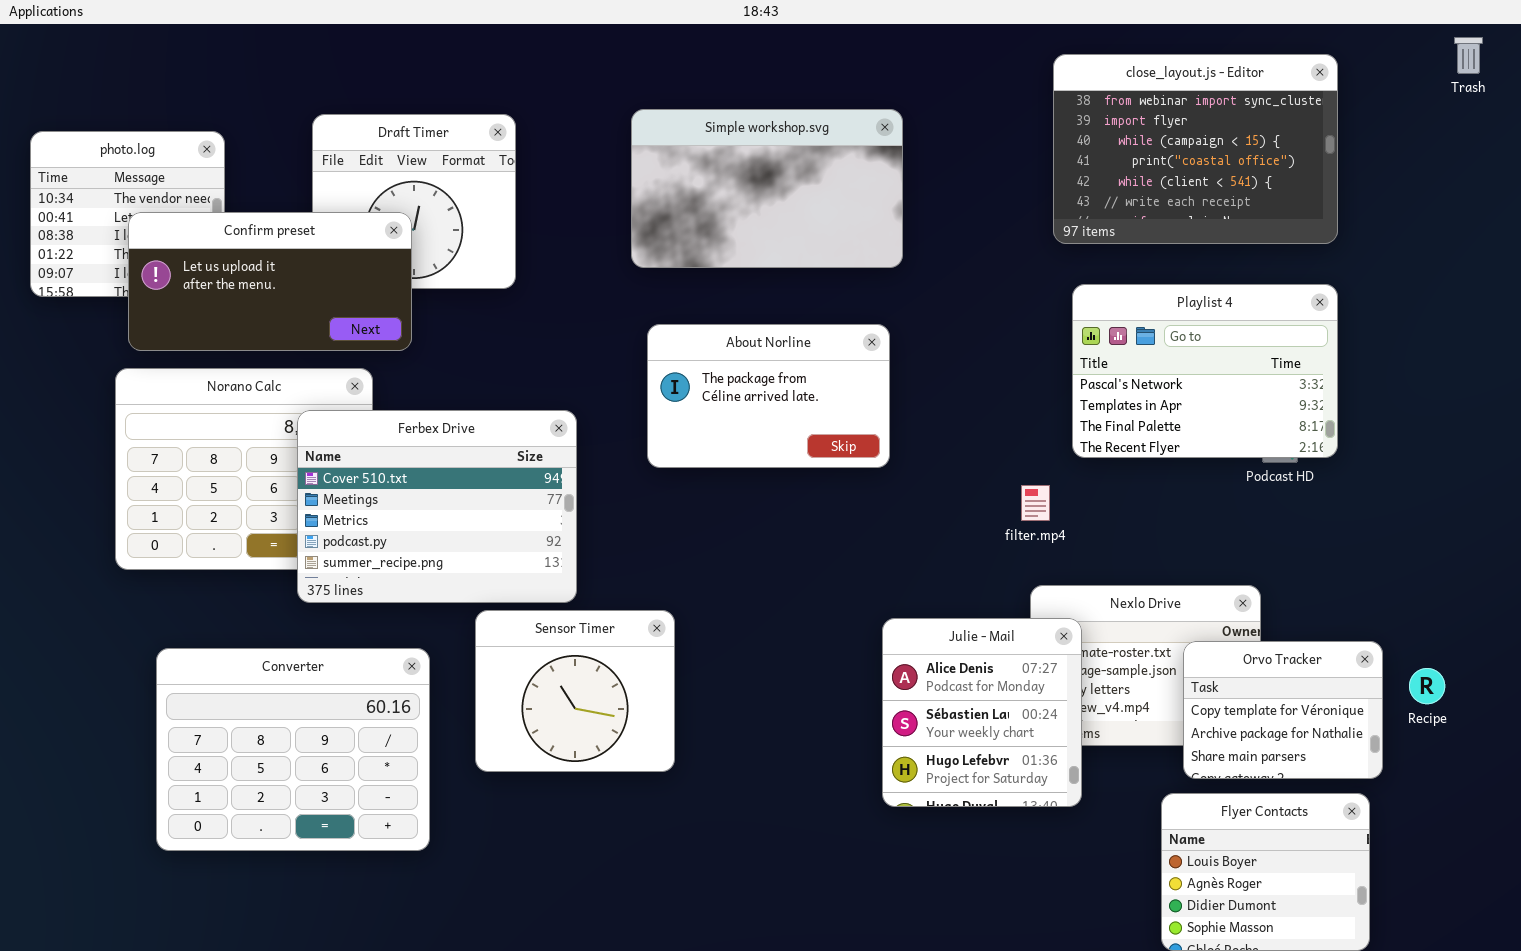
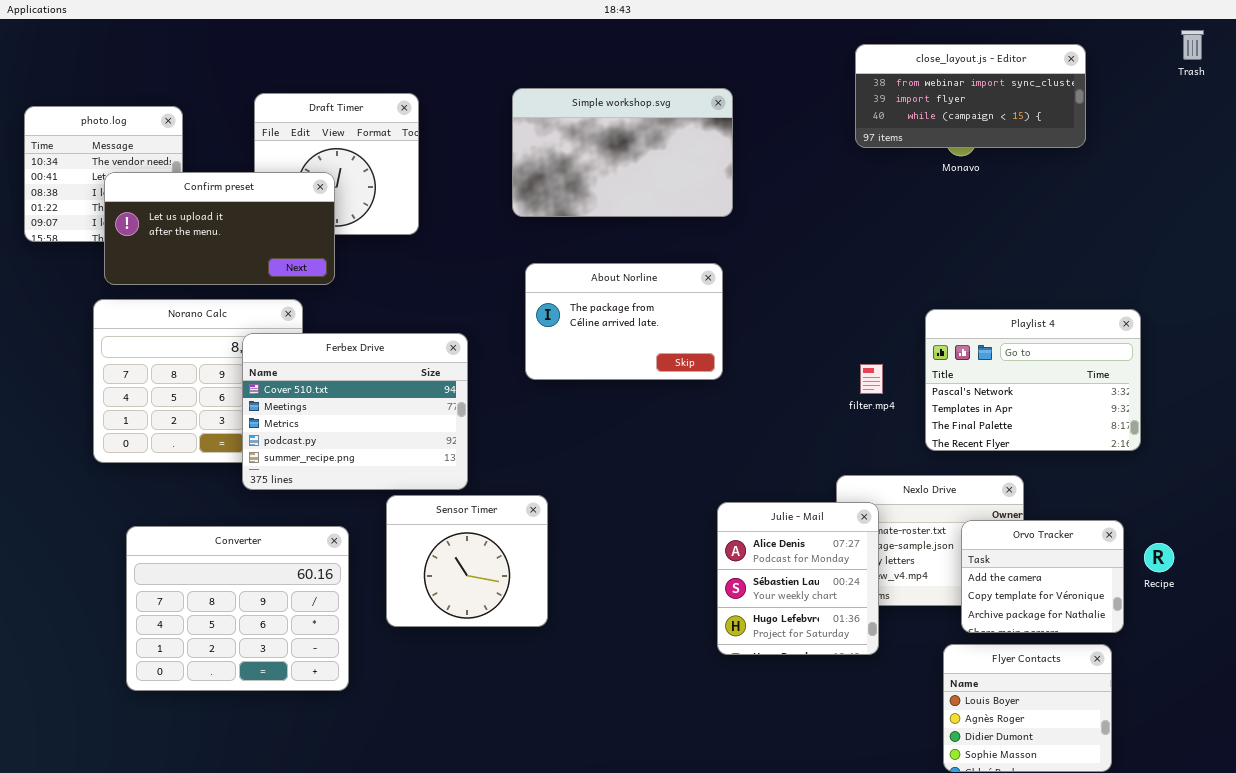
close_layout.js - Editor: [1053,54,1338,244] -> [855,44,1086,148], resized
Playlist 4: [1072,284,1338,458] -> [925,309,1141,451], moved
filter.mp4: [1021,485,1050,521] -> [860,364,883,394], moved
Orvo Tracker: [1183,641,1383,779] -> [961,520,1124,633], scrolled up 1 row

